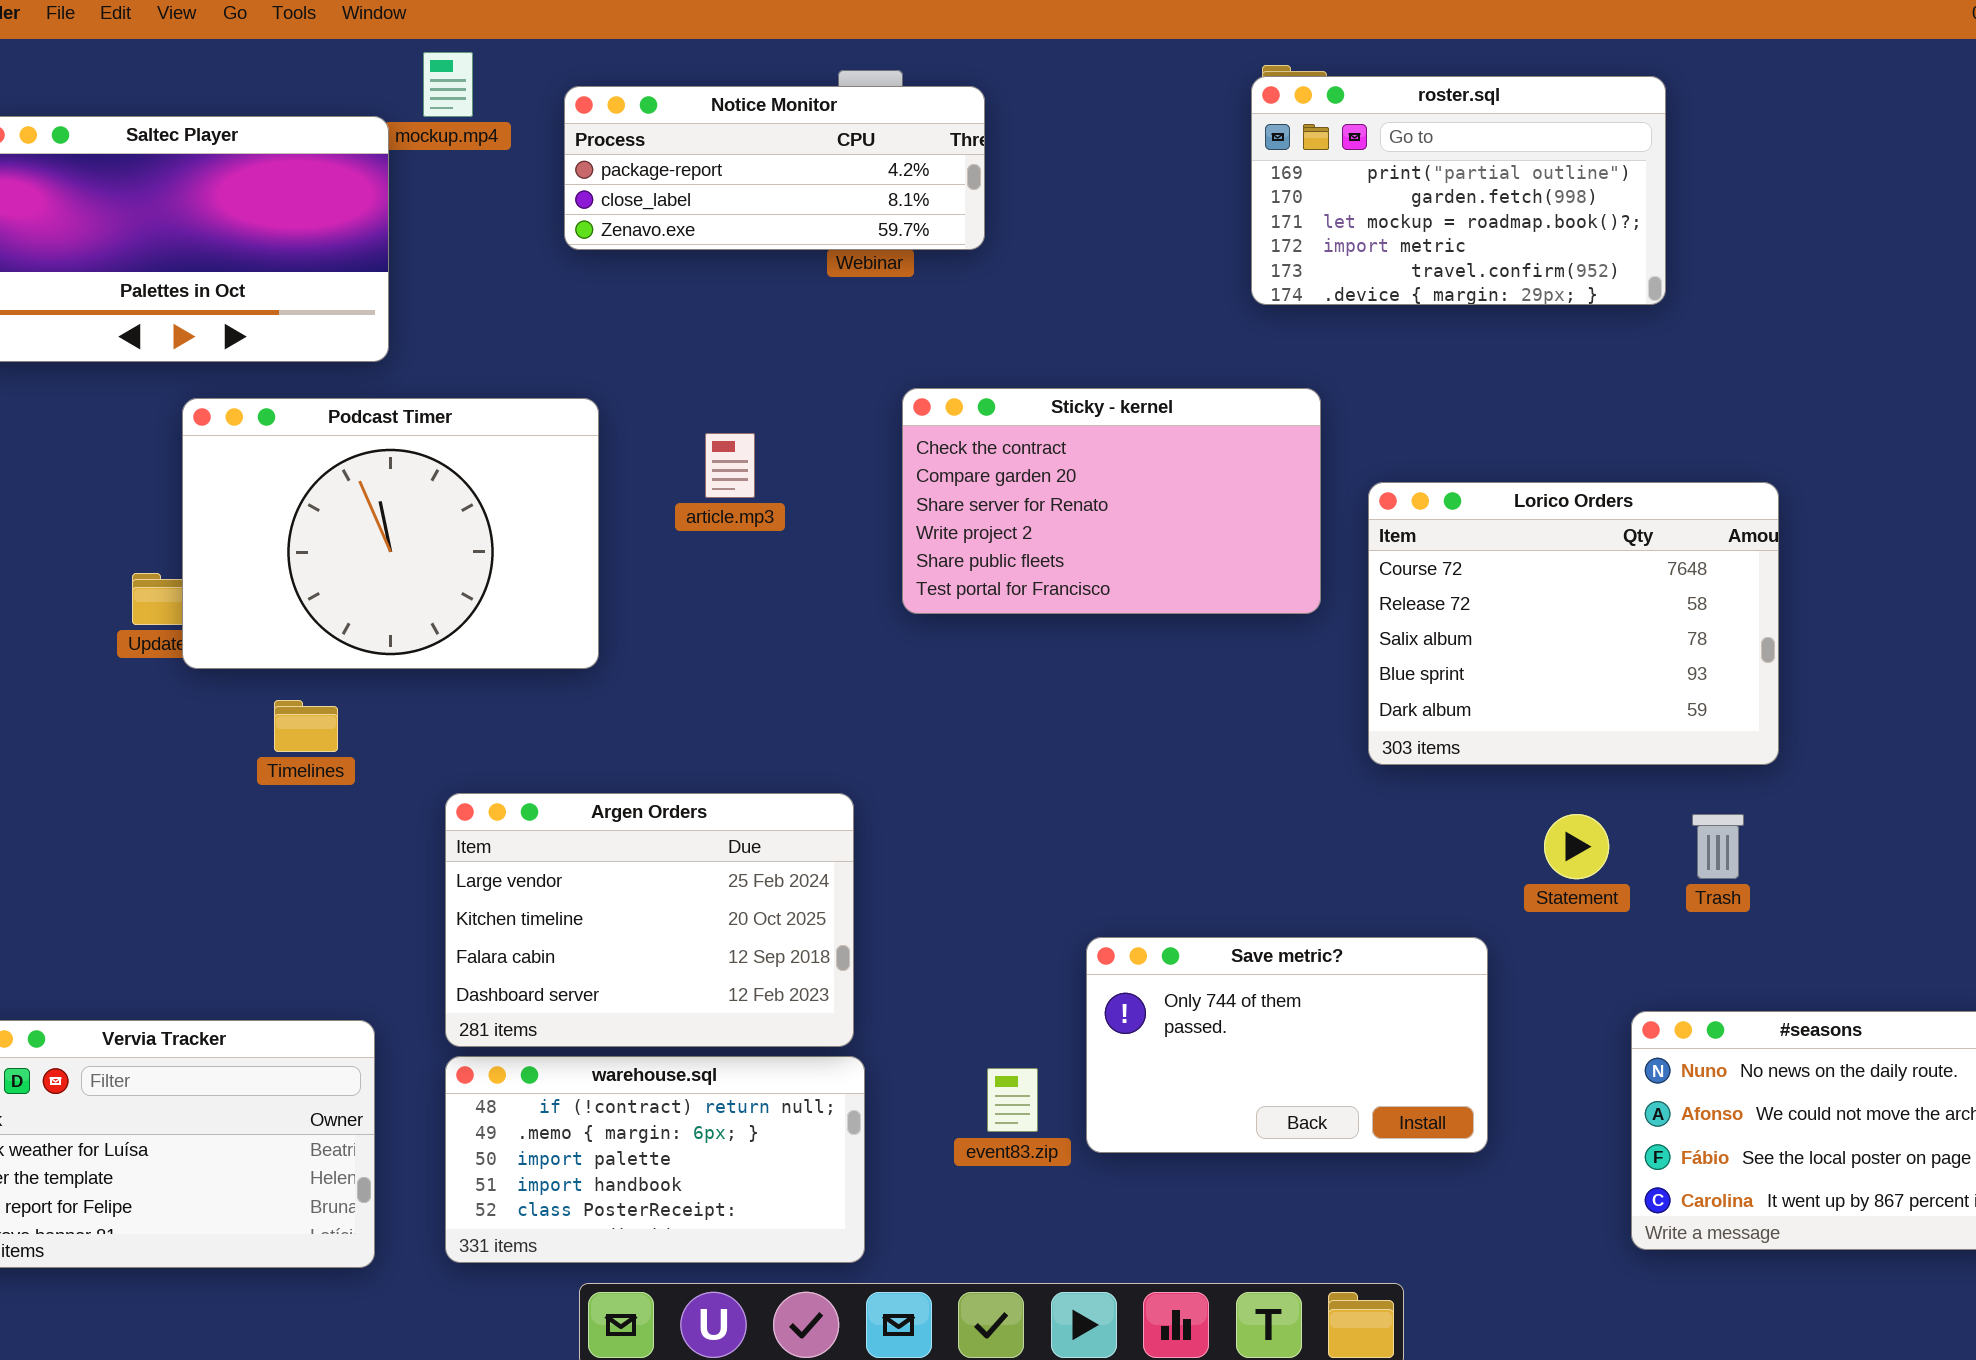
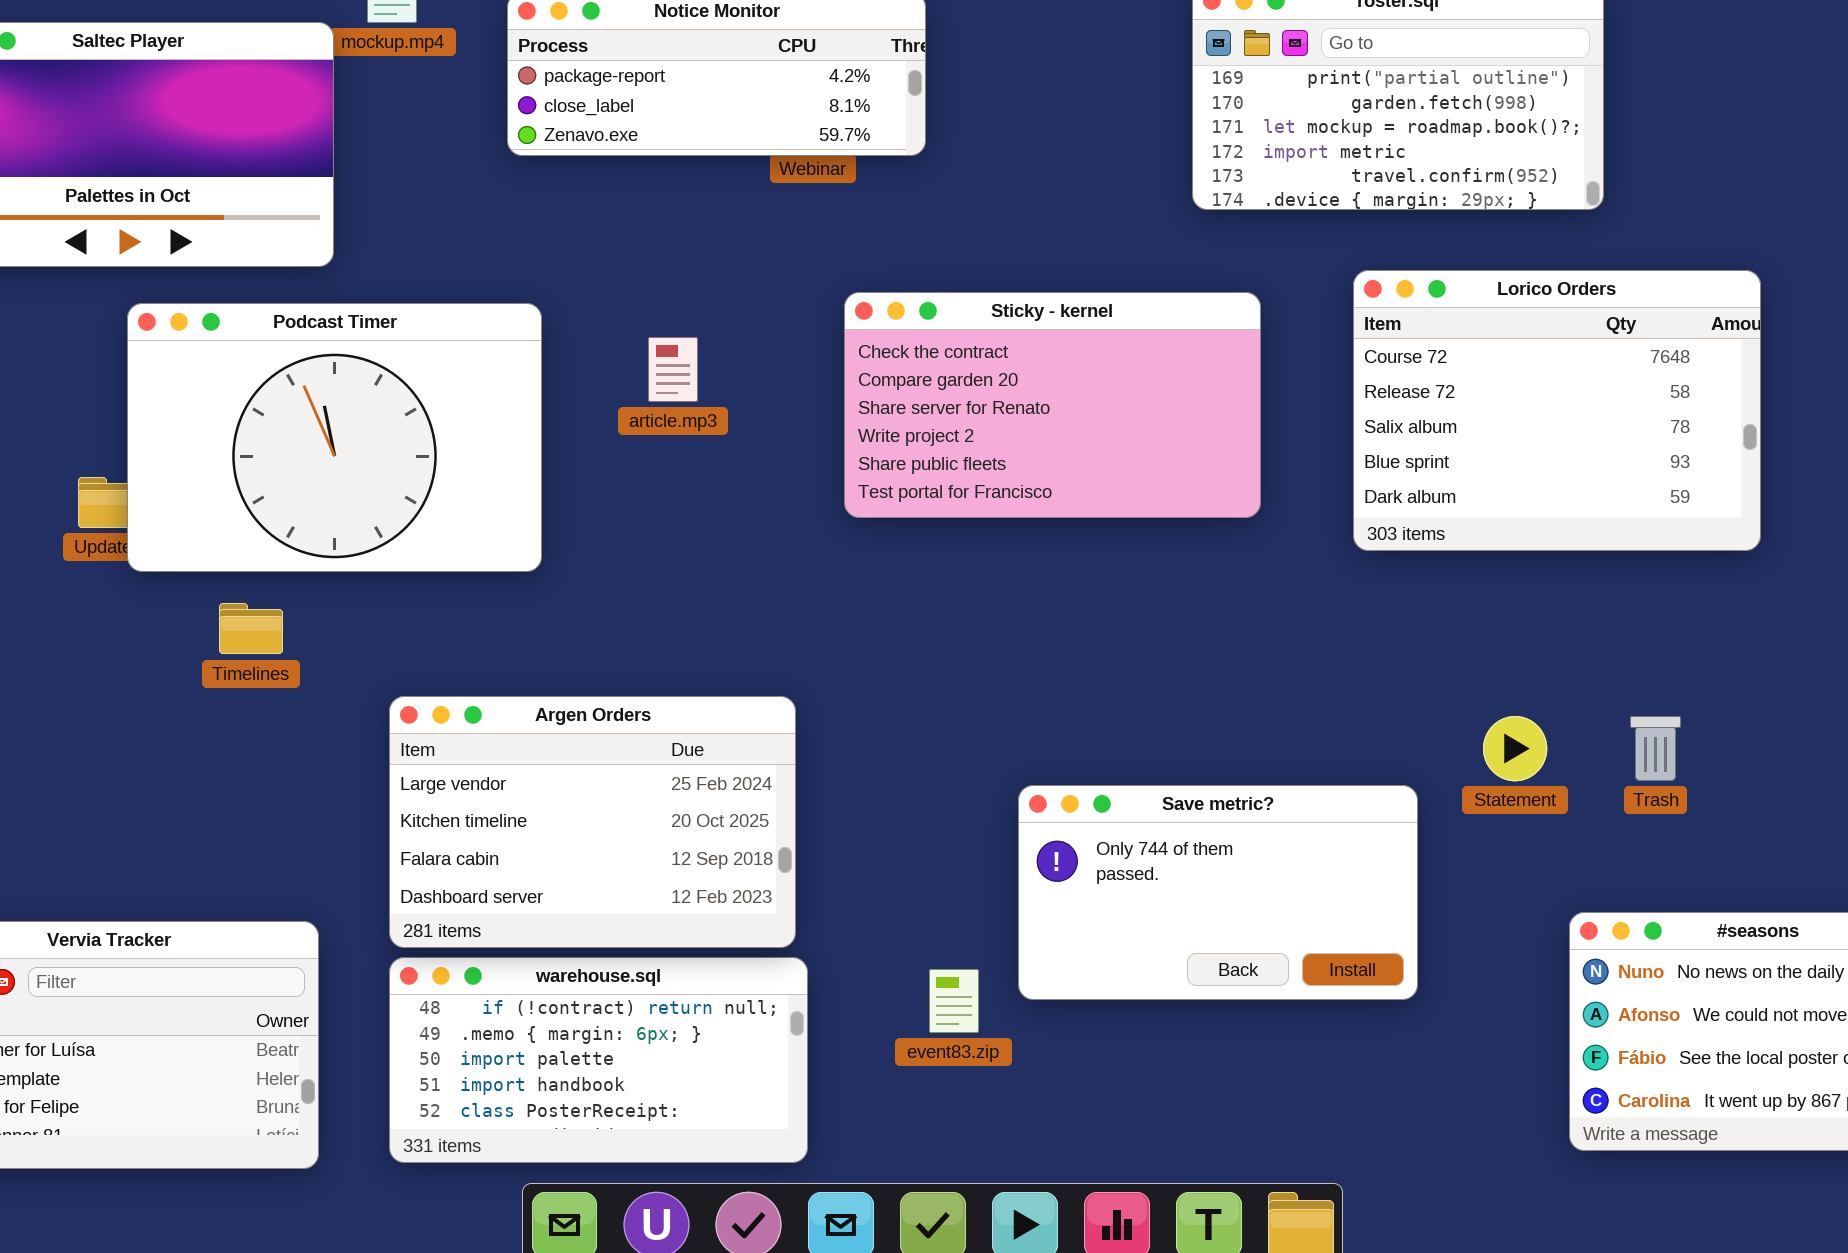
Lorico Orders: [1368,482,1779,765] -> [1353,270,1761,551], moved
Save metric?: [1086,937,1488,1153] -> [1018,785,1418,1000], moved

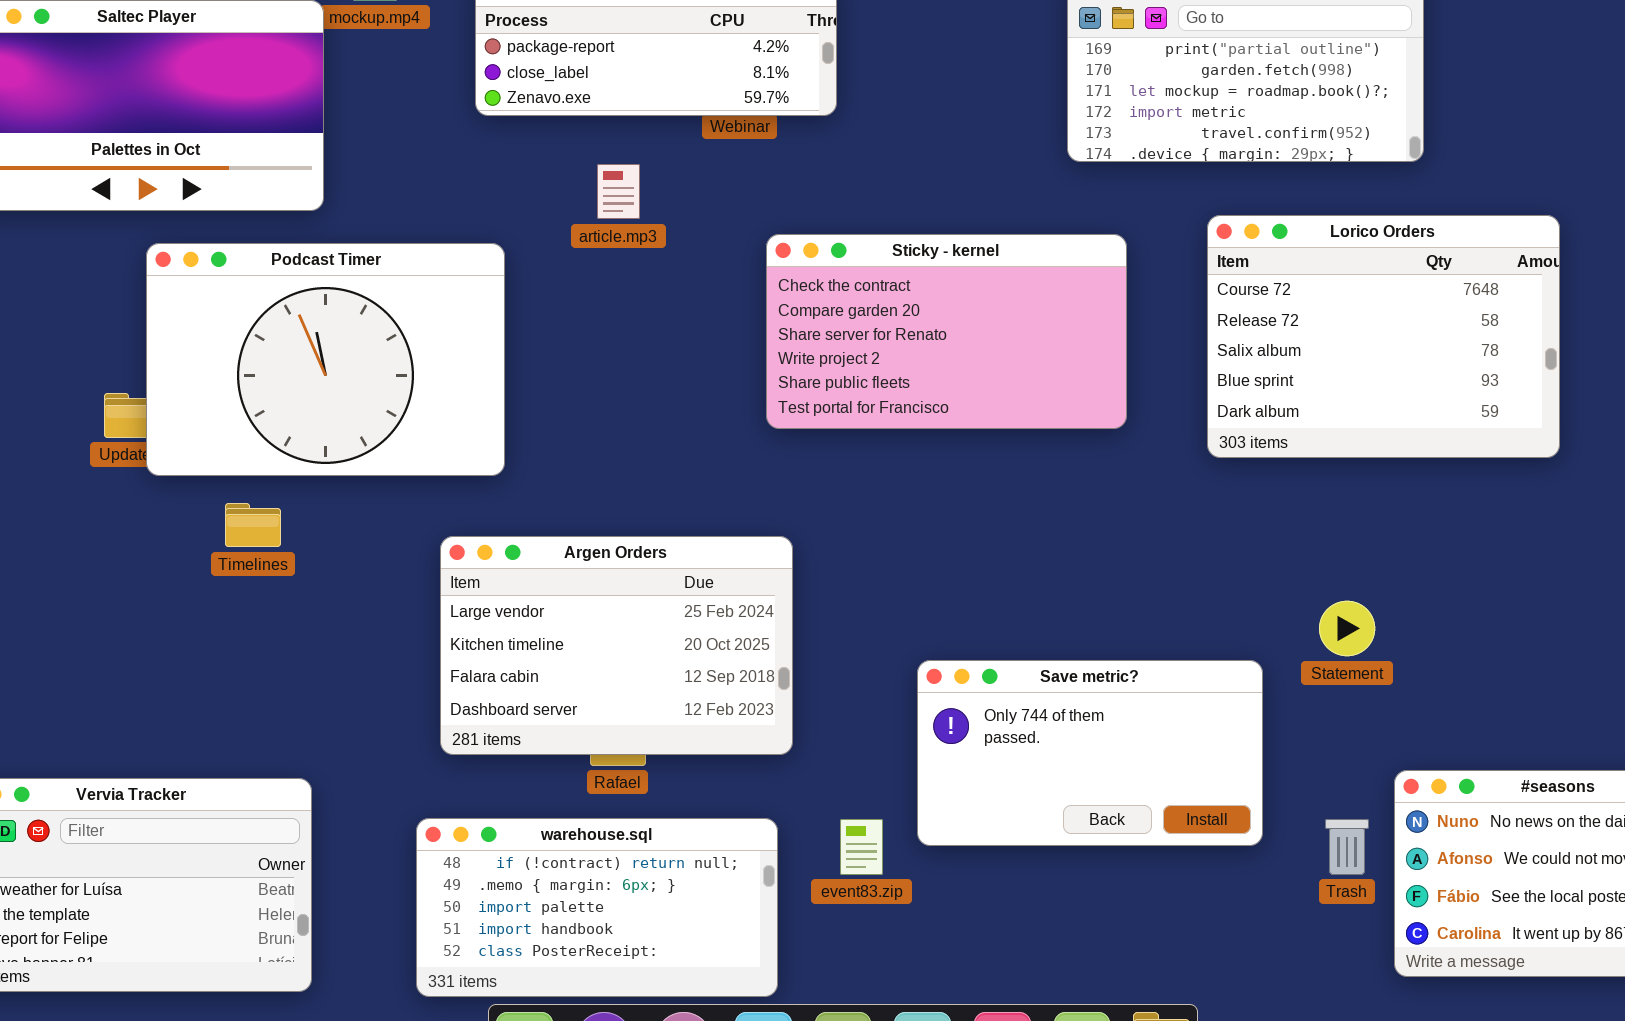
article.mp3: [648,337,698,402] -> [597,164,640,219], moved
Argen Orders: [389,696,796,948] -> [440,536,793,755], moved
Trash: [1630,716,1681,781] -> [1325,819,1369,875], moved
warehouse.sql: [389,957,808,1163] -> [416,818,778,997], moved

